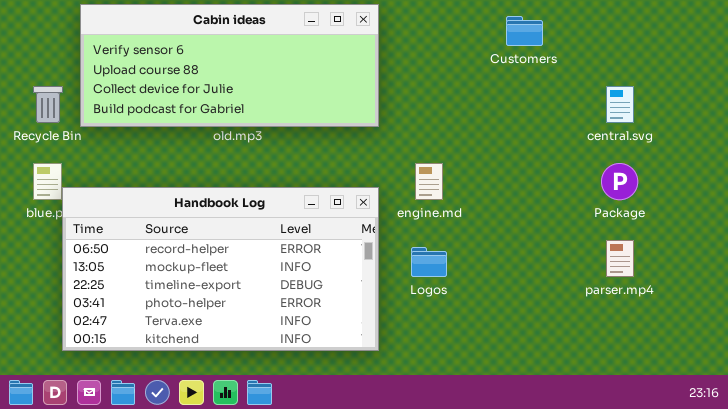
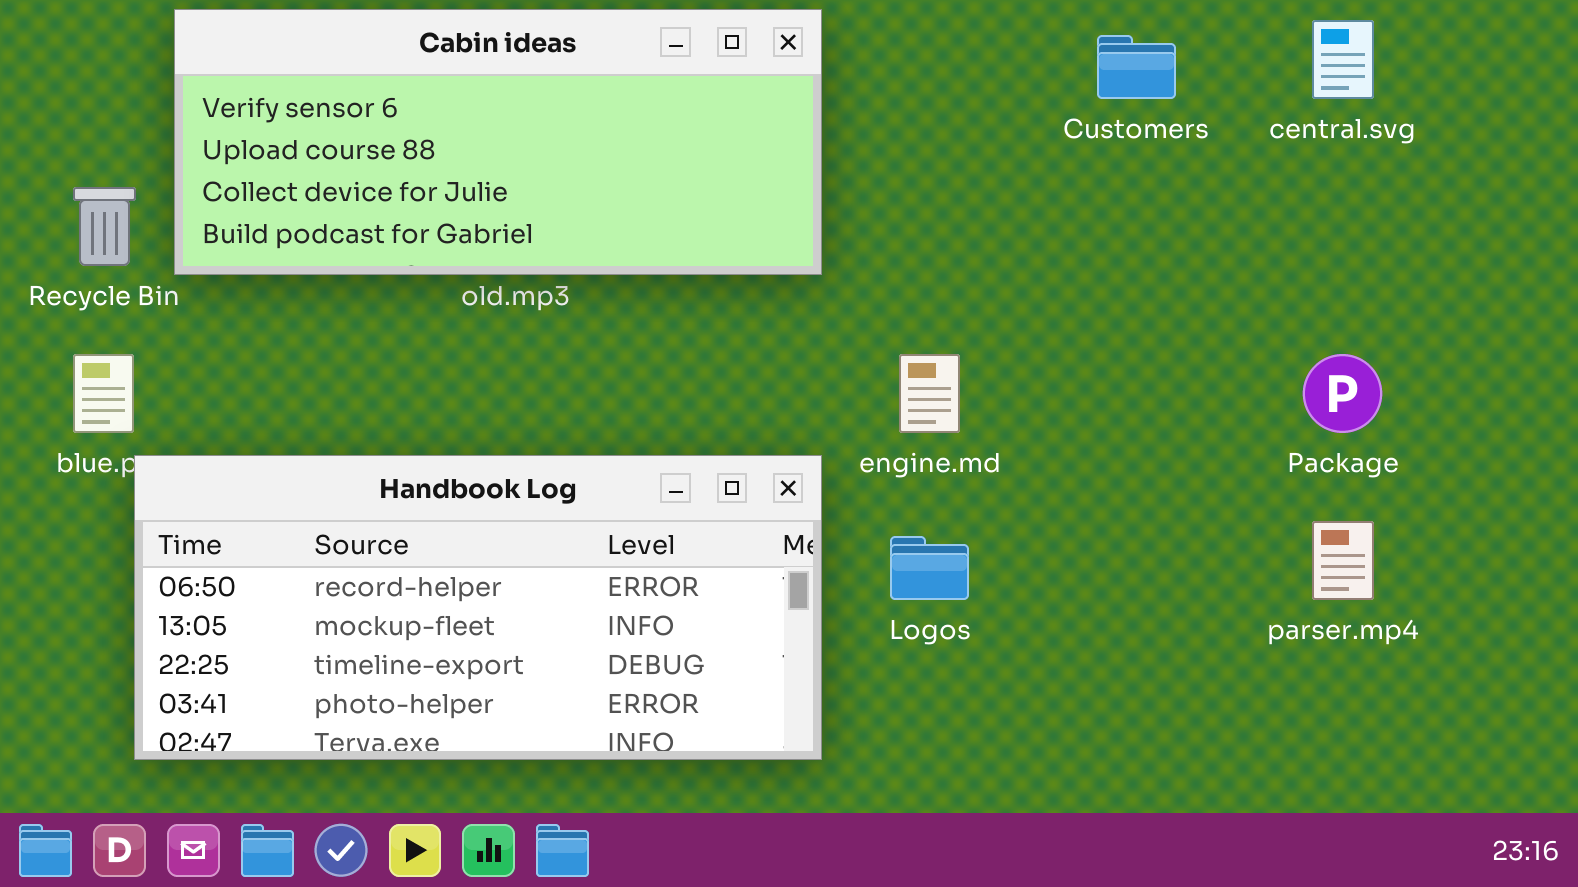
central.svg: [606,86,634,123] -> [1312,20,1374,99], moved
Handbook Log: [62,187,379,351] -> [134,455,822,760], resized

